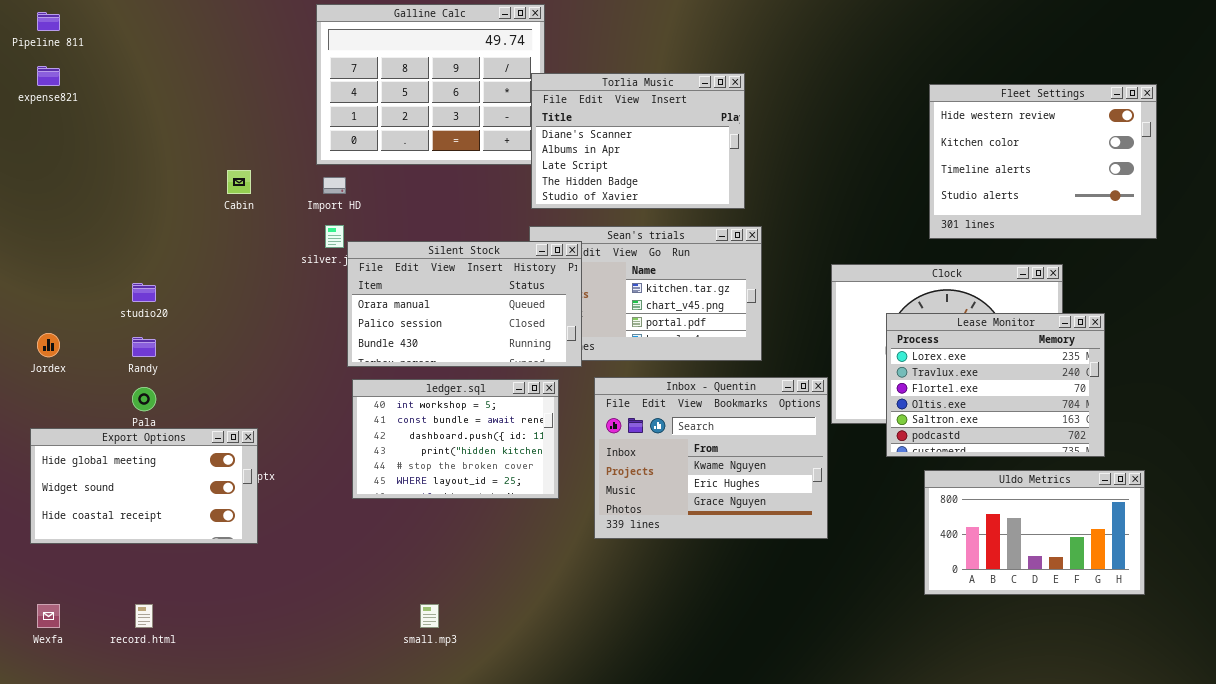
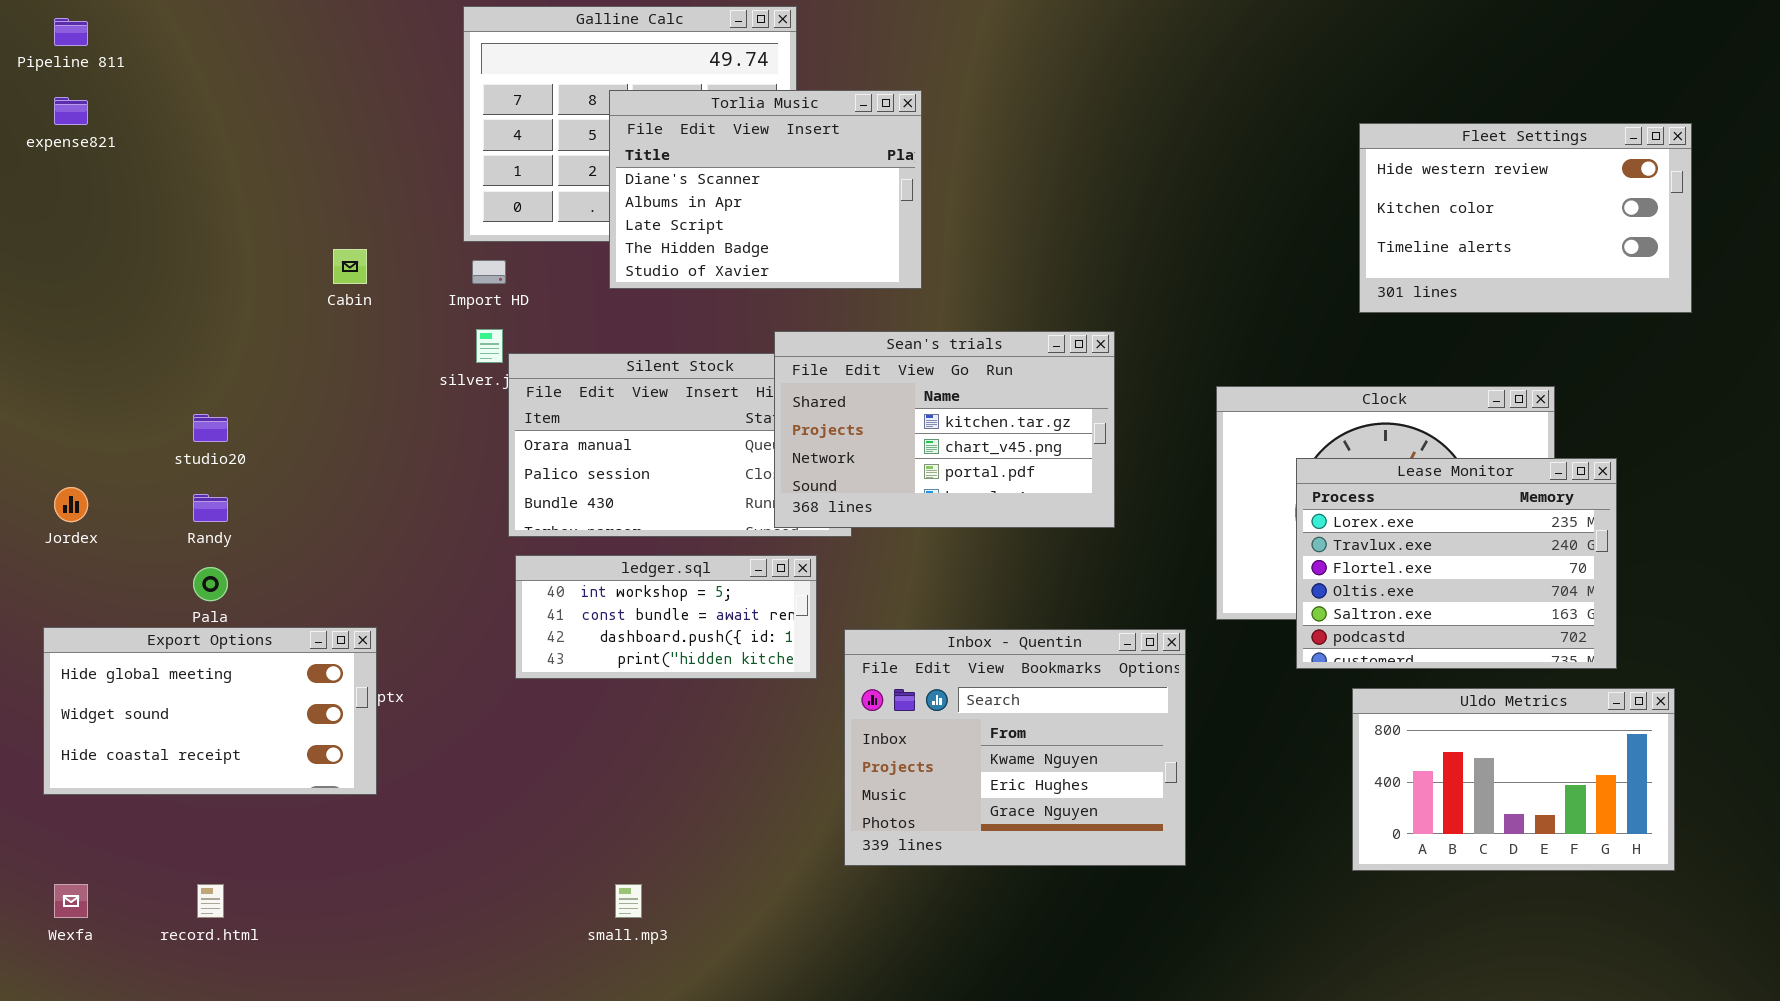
Torlia Music: [531,73,745,209] -> [609,90,922,289], moved
Fleet Settings: [929,84,1157,239] -> [1359,123,1692,313], resized
Sean's trials: [529,226,762,361] -> [774,331,1115,528], raised
Inbox - Quentin: [594,377,828,539] -> [844,629,1186,866], moved
ledger.sql: [352,379,559,499] -> [515,555,817,679], resized

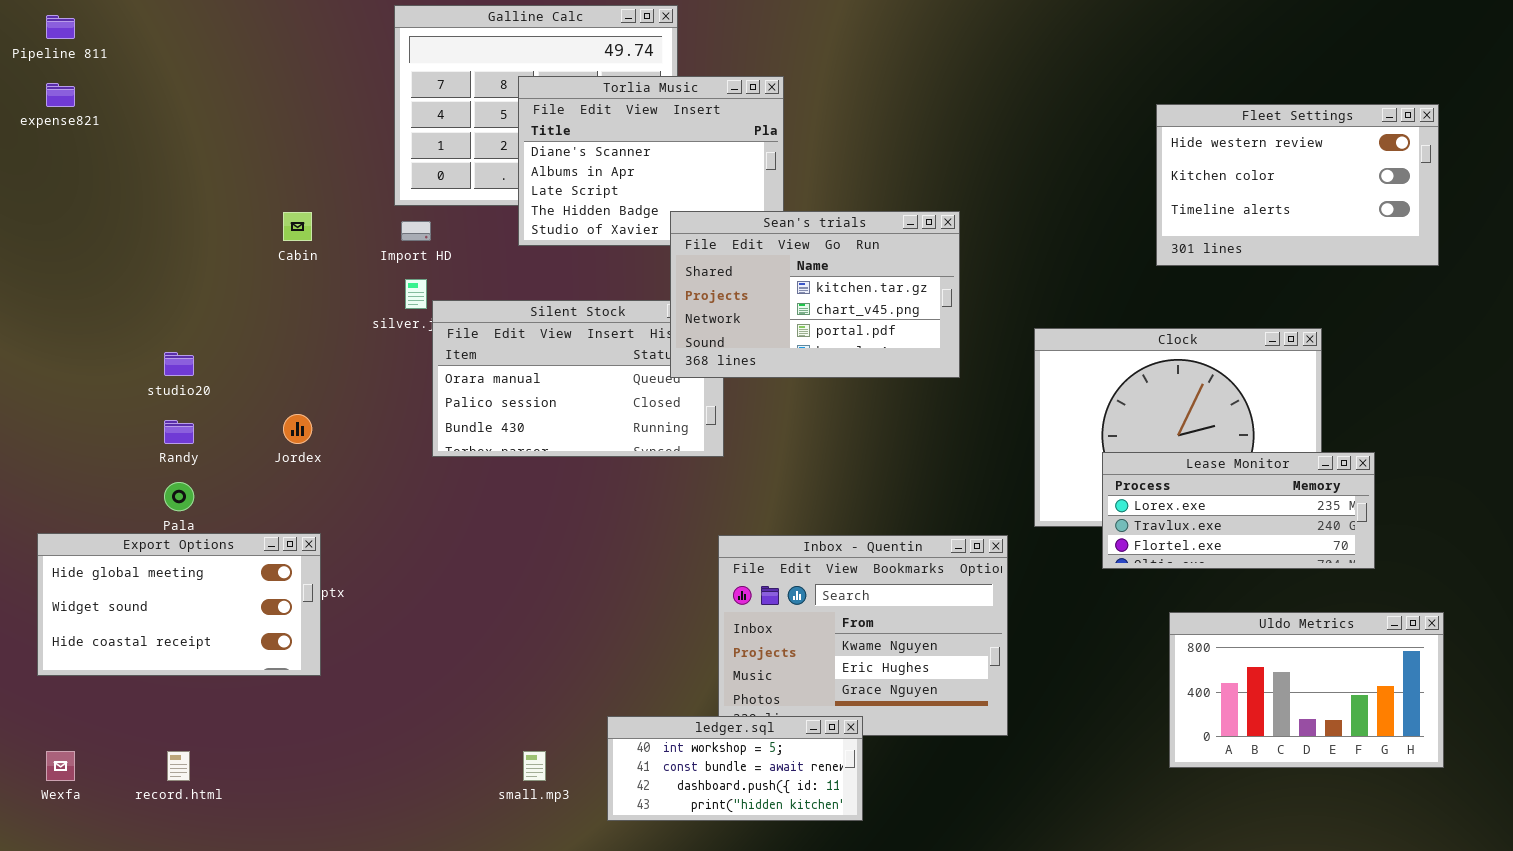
Sean's trials: [774,331,1115,528] -> [670,211,960,378], moved
Lease Monitor: [1296,458,1617,669] -> [1102,452,1375,569], resized
Jordex: [54,487,88,522] -> [283,414,312,444], moved
ledger.sql: [515,555,817,679] -> [607,716,863,821], moved
Uldo Metrics: [1352,688,1675,871] -> [1169,612,1444,768], moved

